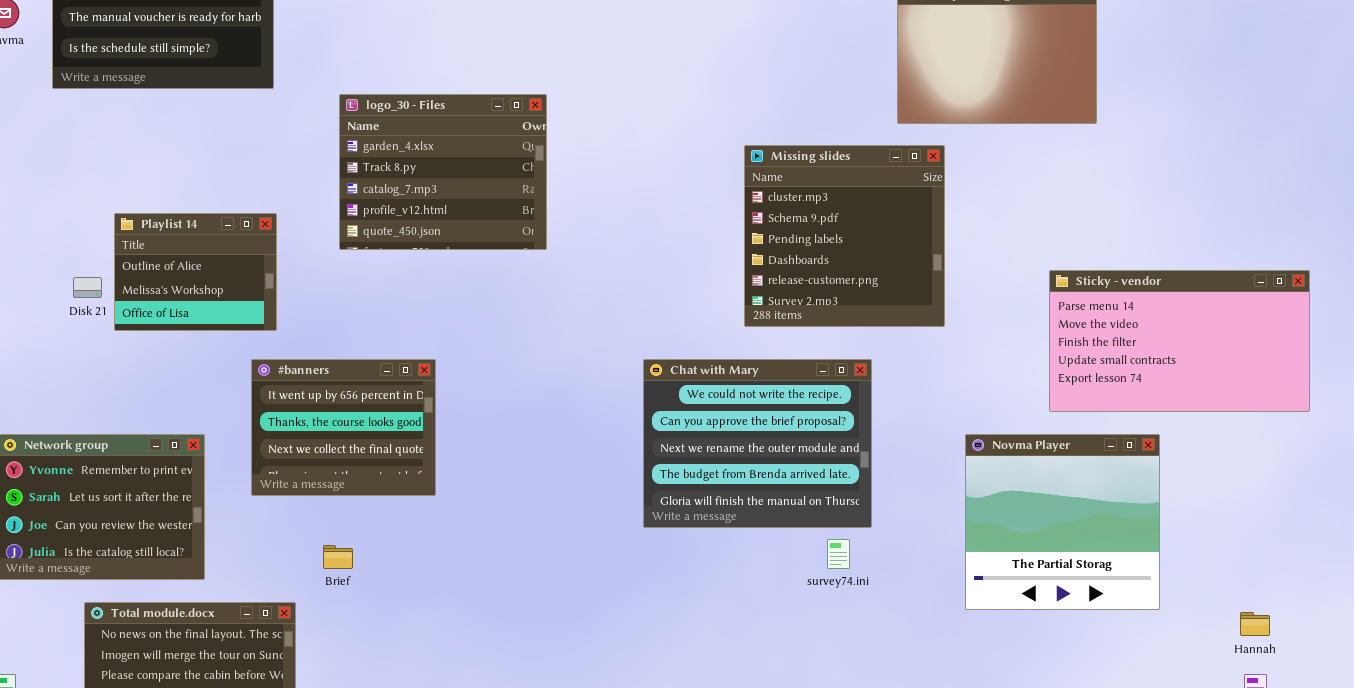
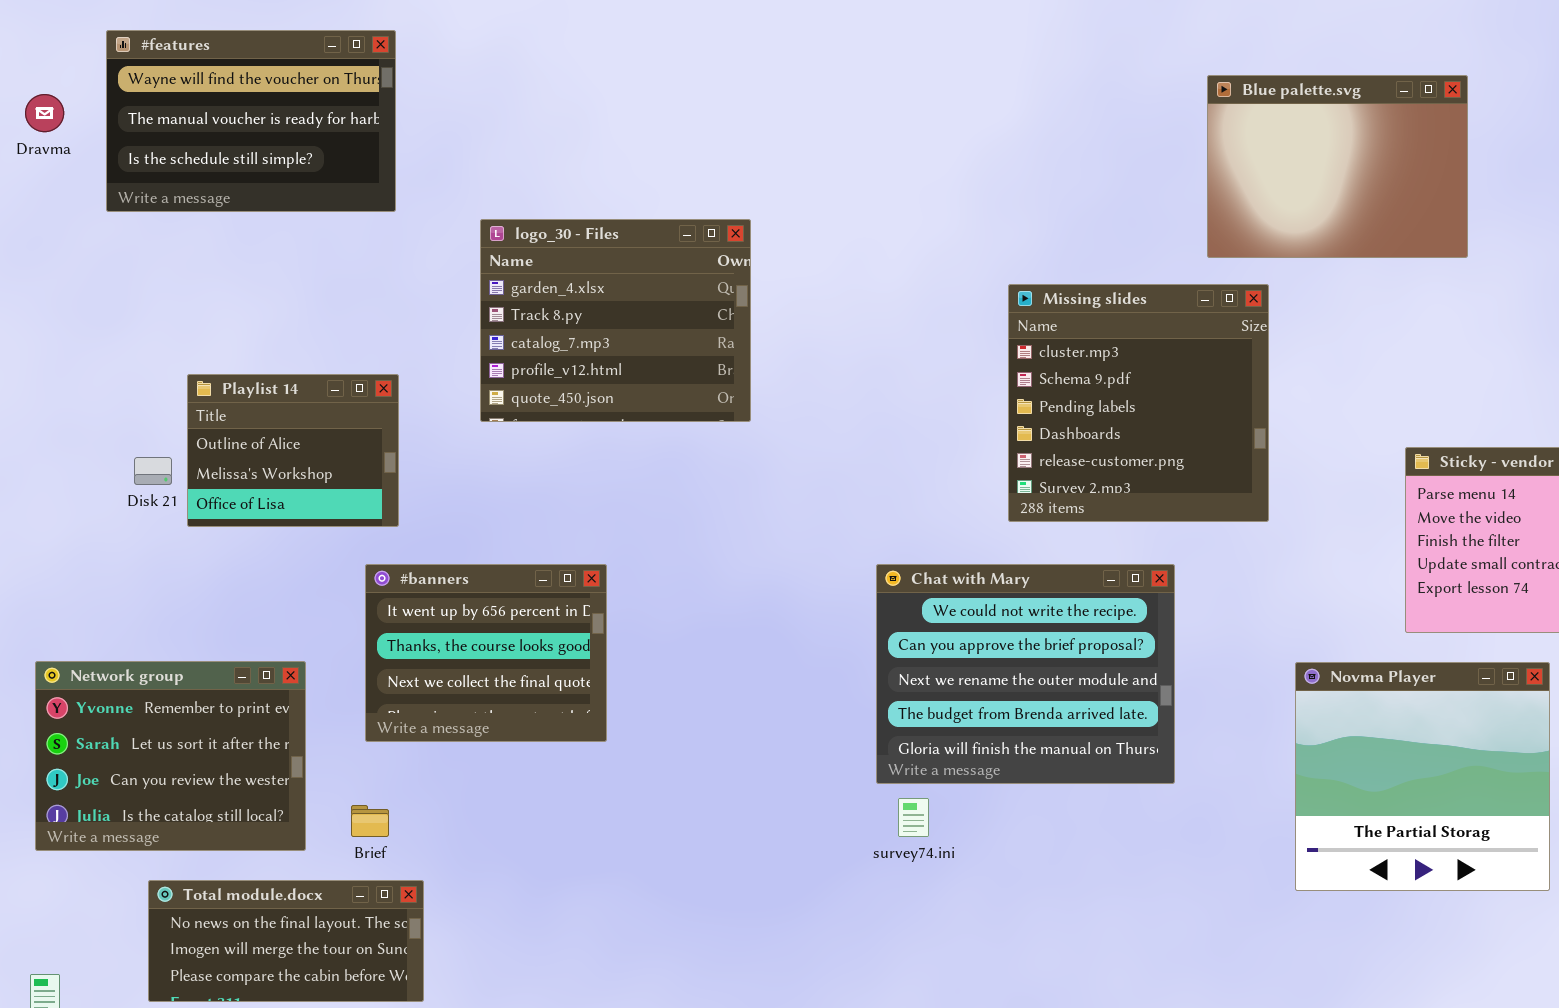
survey74.ini: [827,539,850,569] -> [898,798,929,837], moved
Brief: [323,545,353,569] -> [351,805,389,837], moved

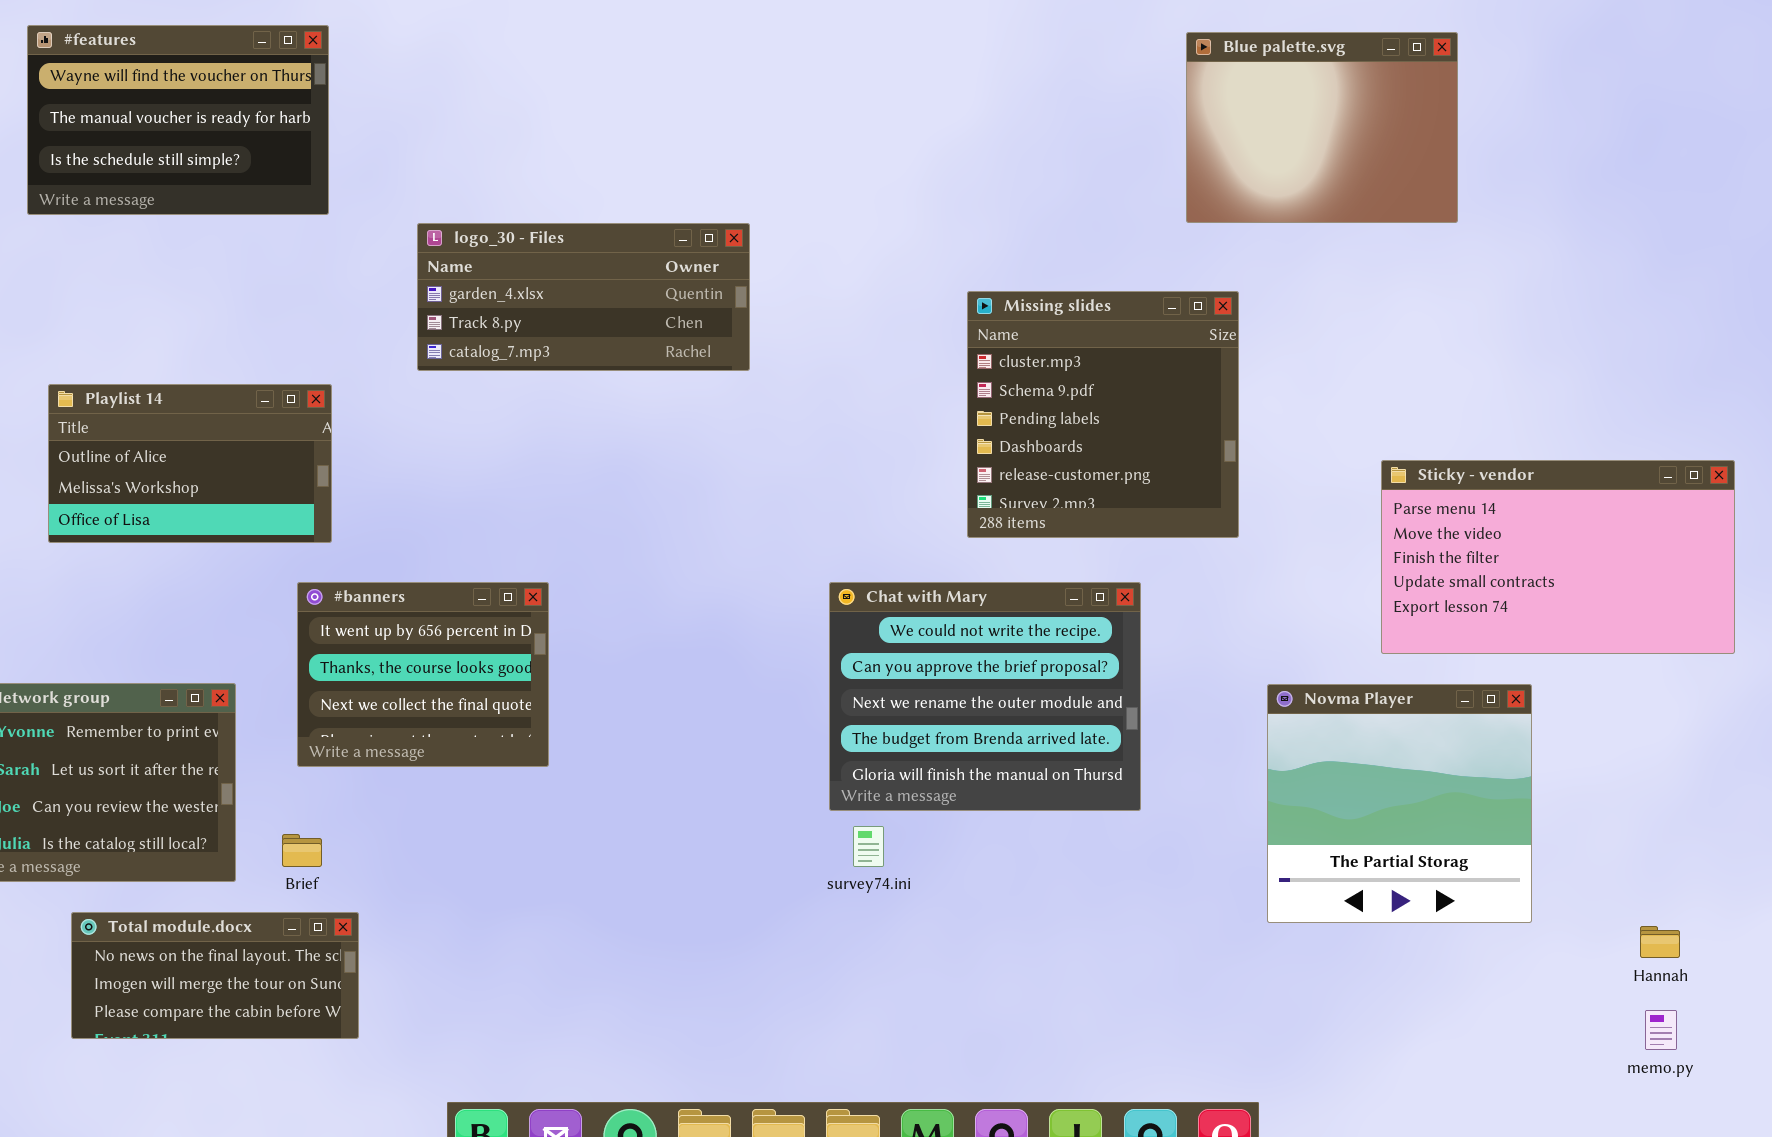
Blue palette.svg: [1207,75,1468,258] -> [1186,32,1458,223], moved
logo_30 - Files: [480,219,751,422] -> [417,223,750,371], resized
Playlist 14: [187,374,399,527] -> [48,384,332,543], resized

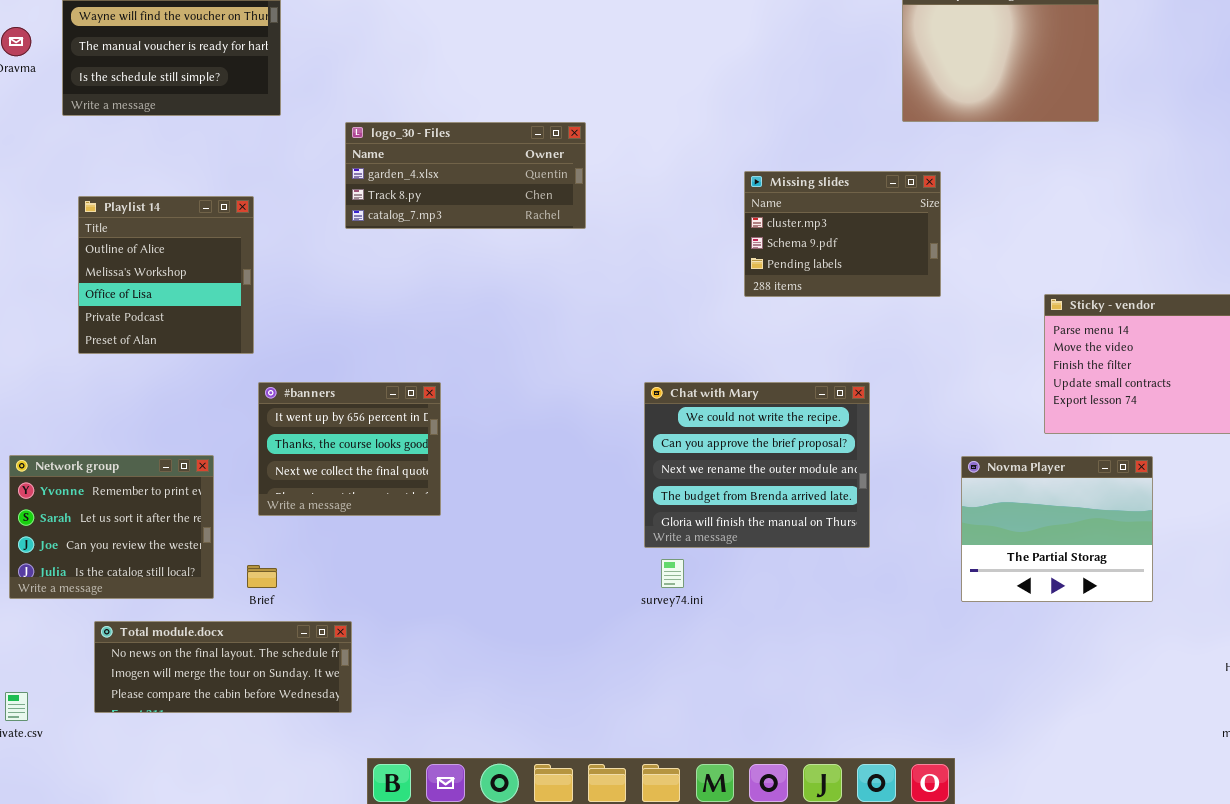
Missing slides: [967,291,1239,538] -> [744,171,941,297], resized
Playlist 14: [48,384,332,543] -> [78,196,254,354], resized
Novma Player: [1267,684,1532,923] -> [961,456,1153,602], resized
Total module.docx: [71,912,359,1039] -> [94,621,352,713], resized

